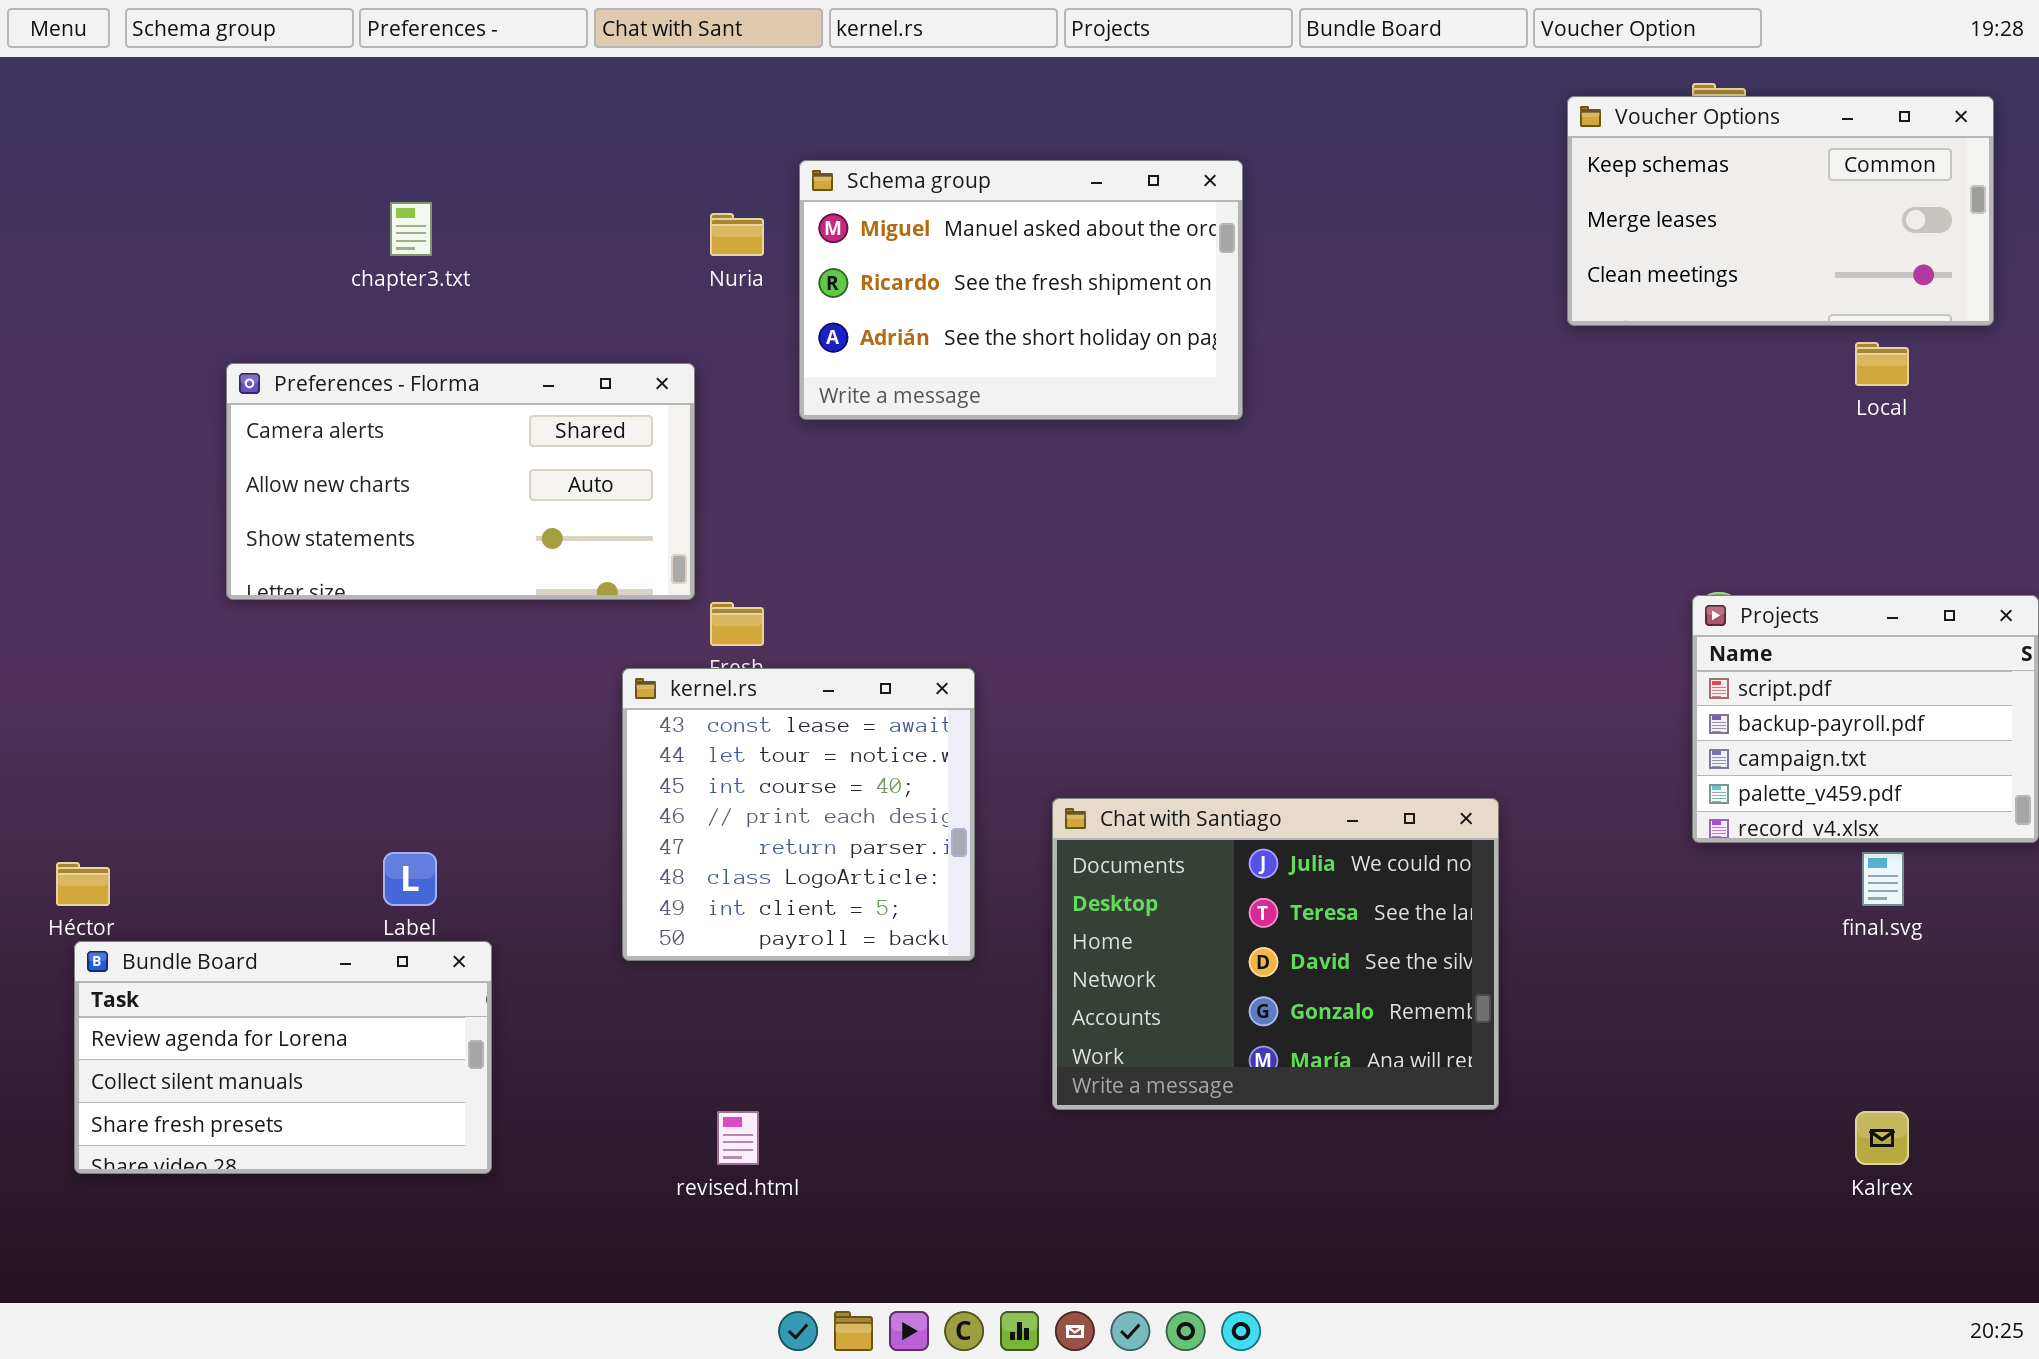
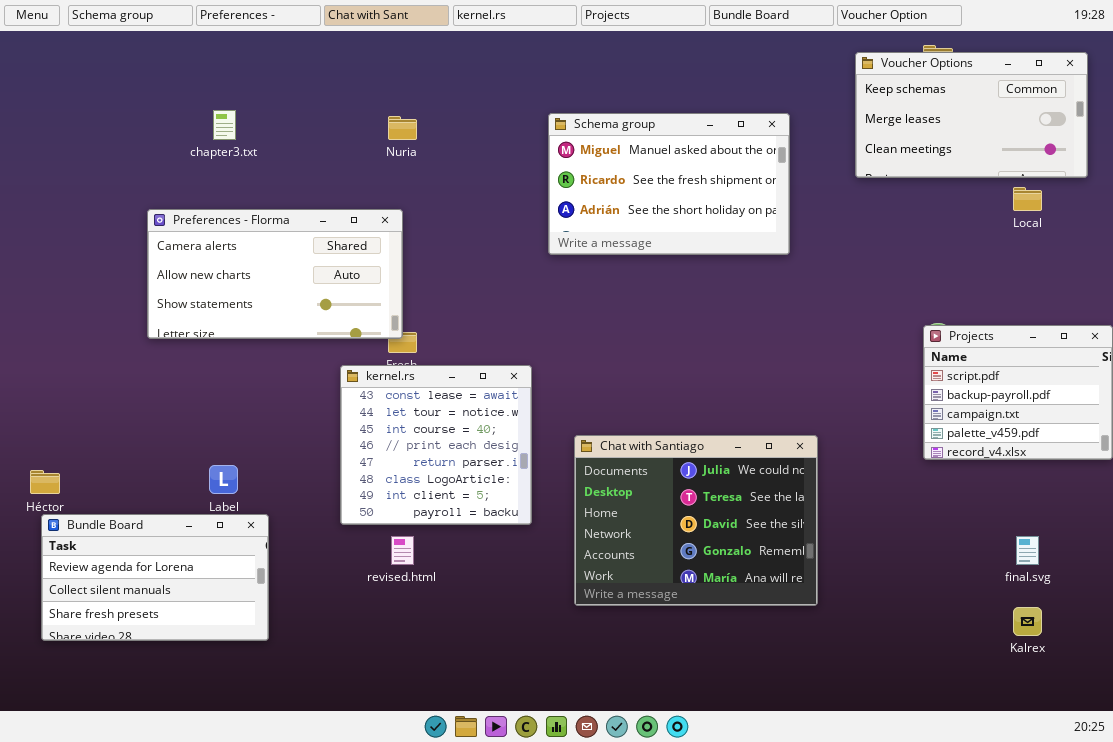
Schema group: [799,160,1243,420] -> [548,113,790,255], moved
Preferences - Florma: [226,363,695,600] -> [147,209,403,339], moved
final.svg: [1862,852,1904,906] -> [1016,536,1039,565], moved
revised.html: [717,1111,759,1165] -> [391,536,414,565], moved

